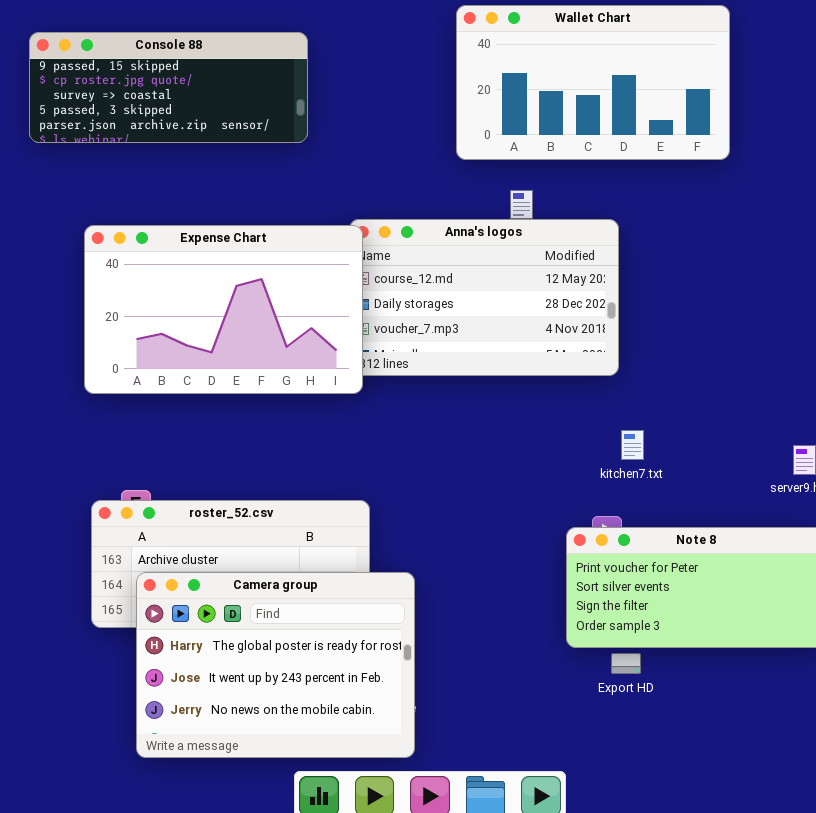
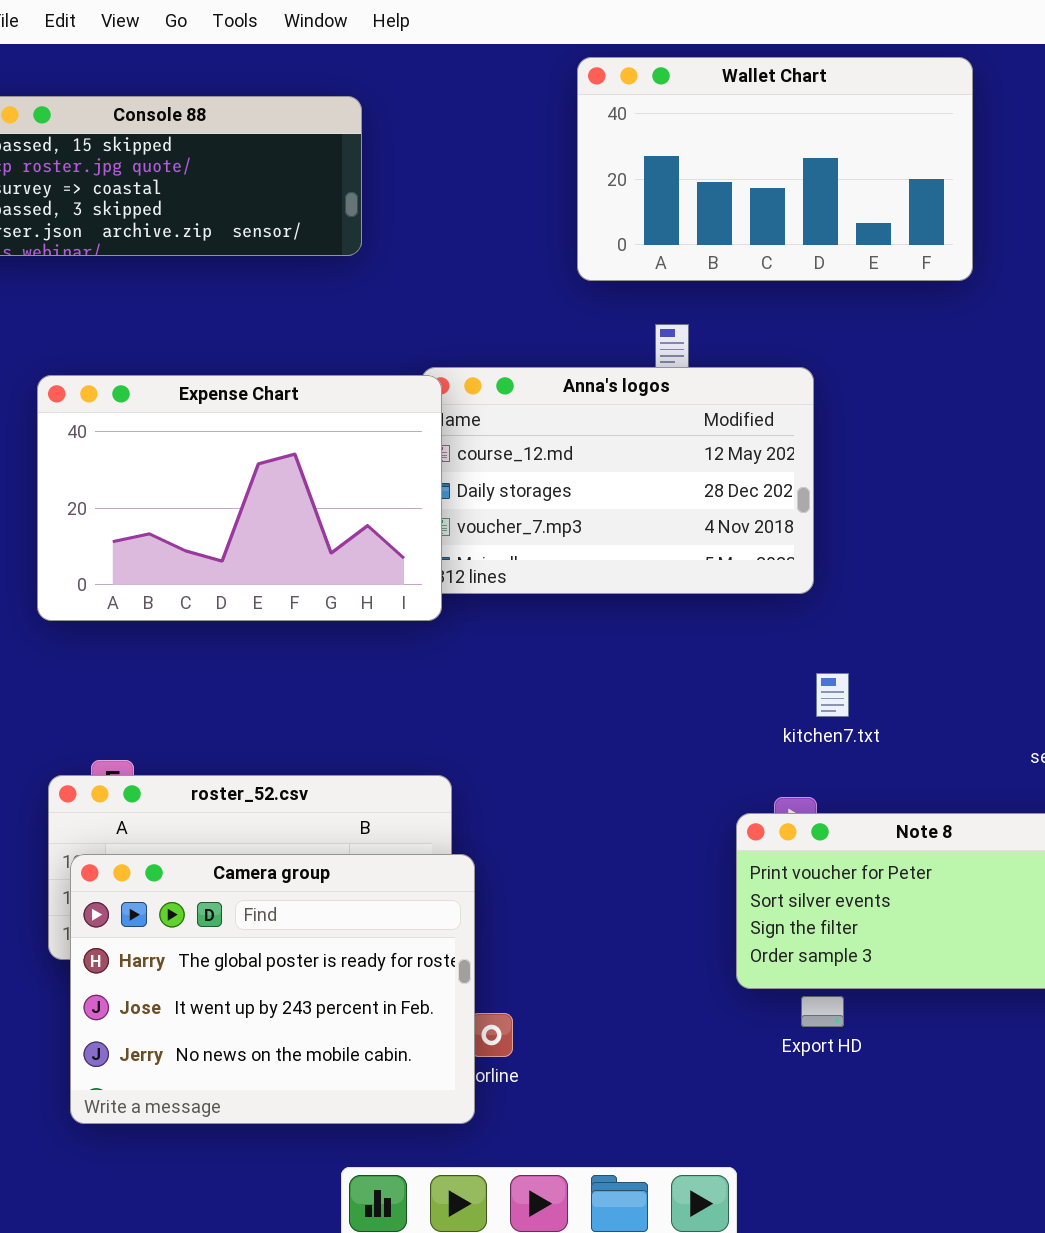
Camera group: [136,572,415,758] -> [70,854,475,1124], moved

